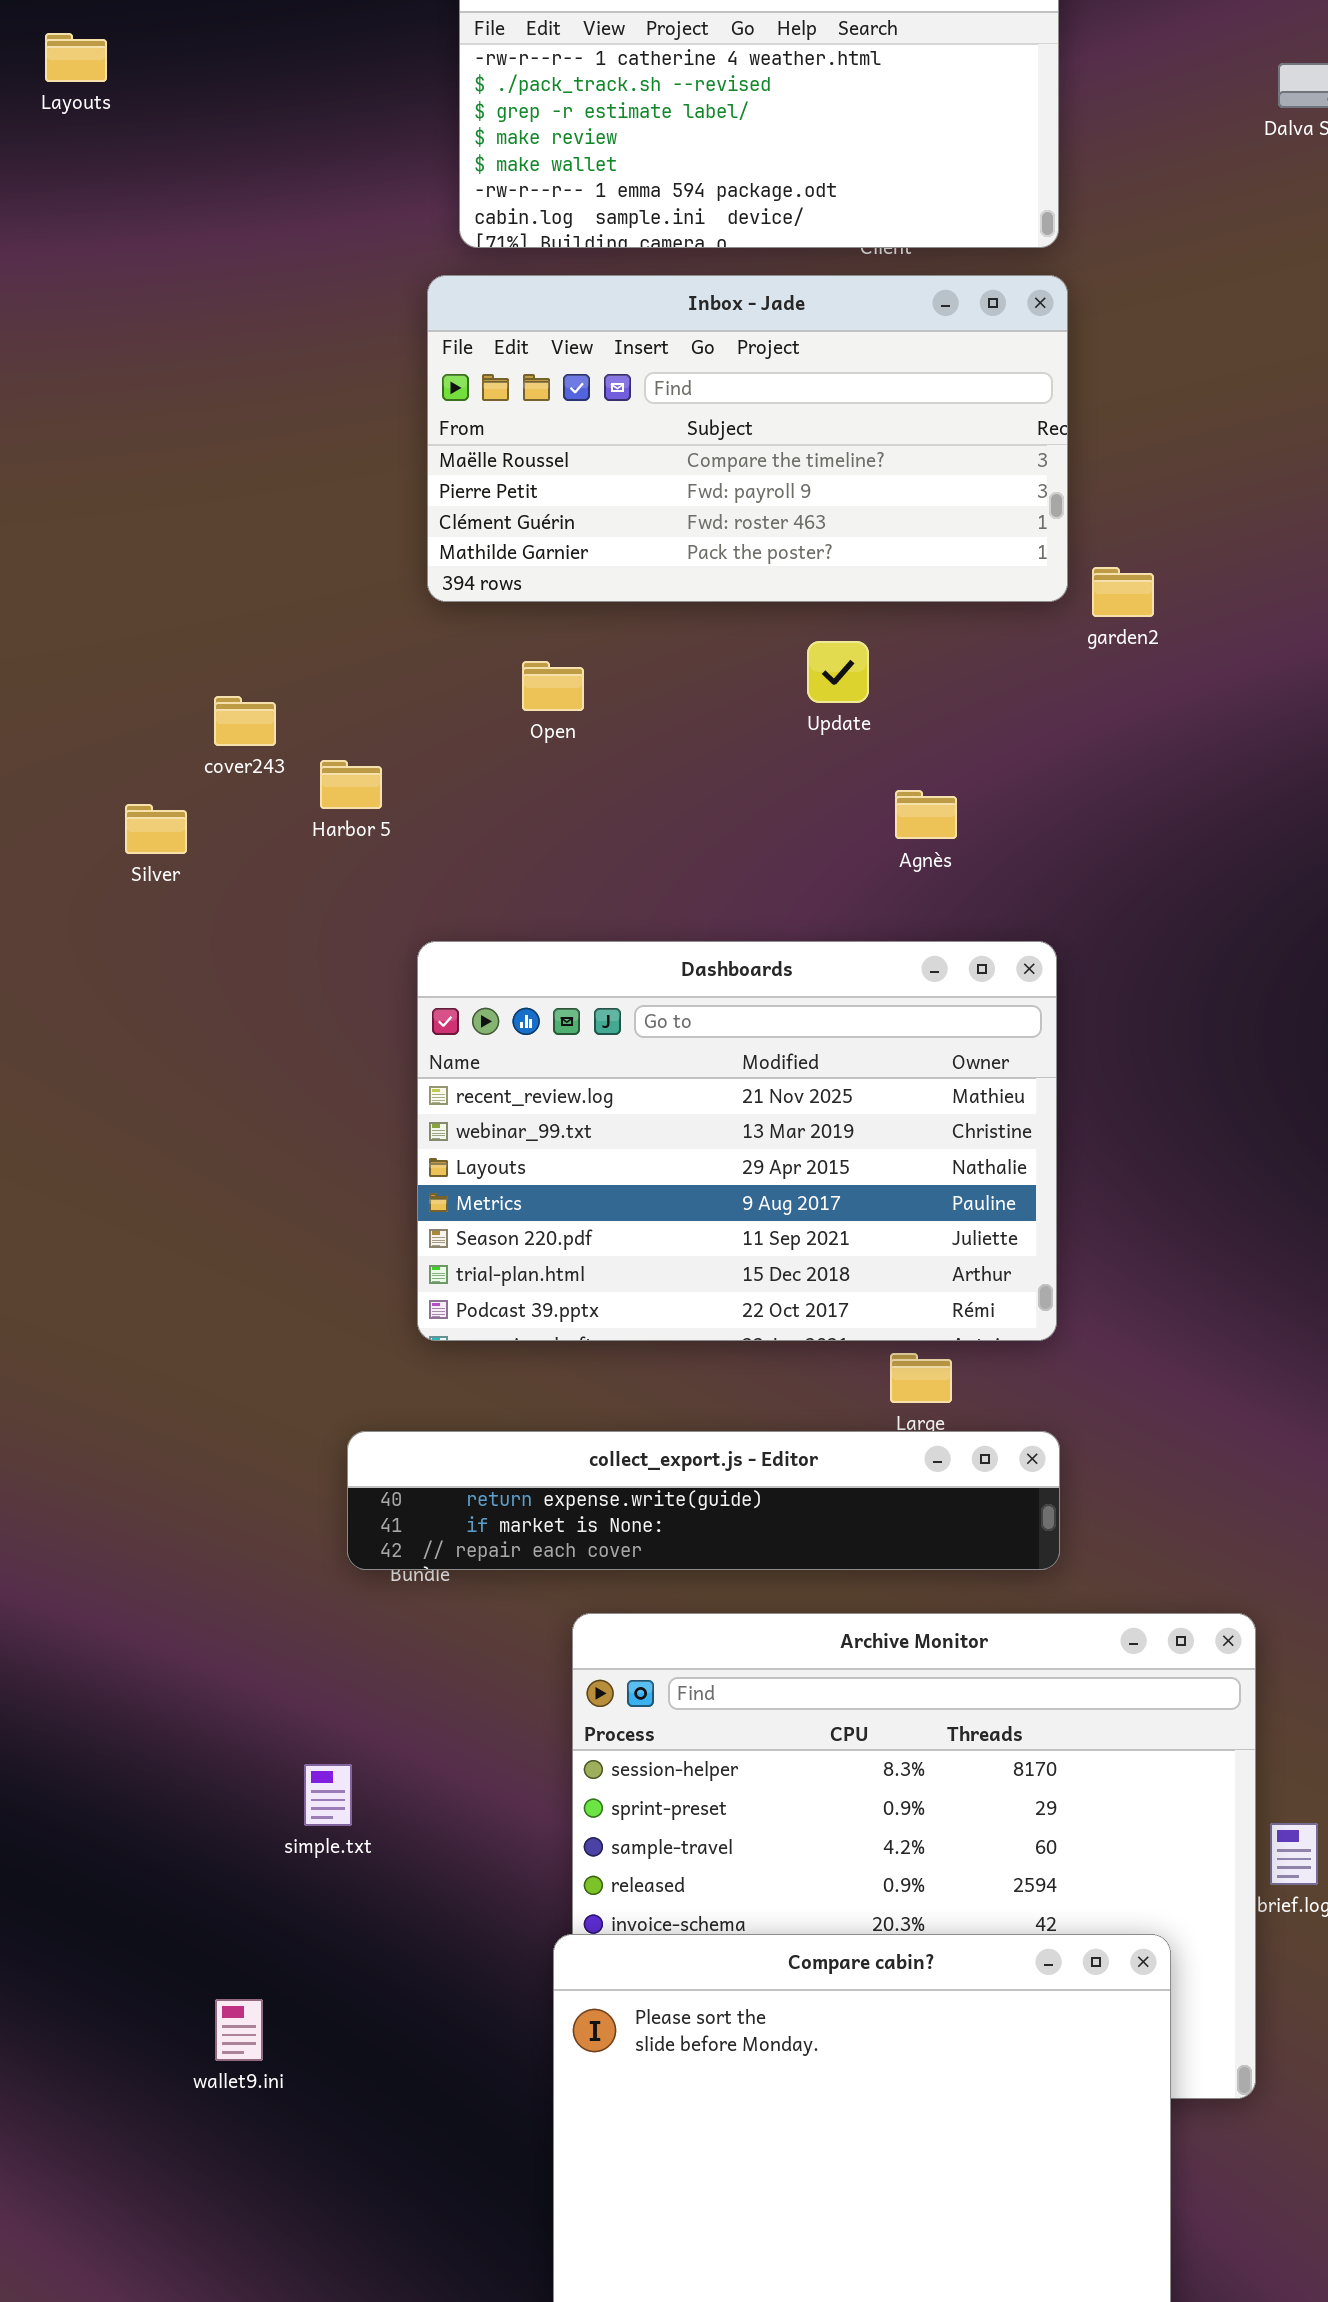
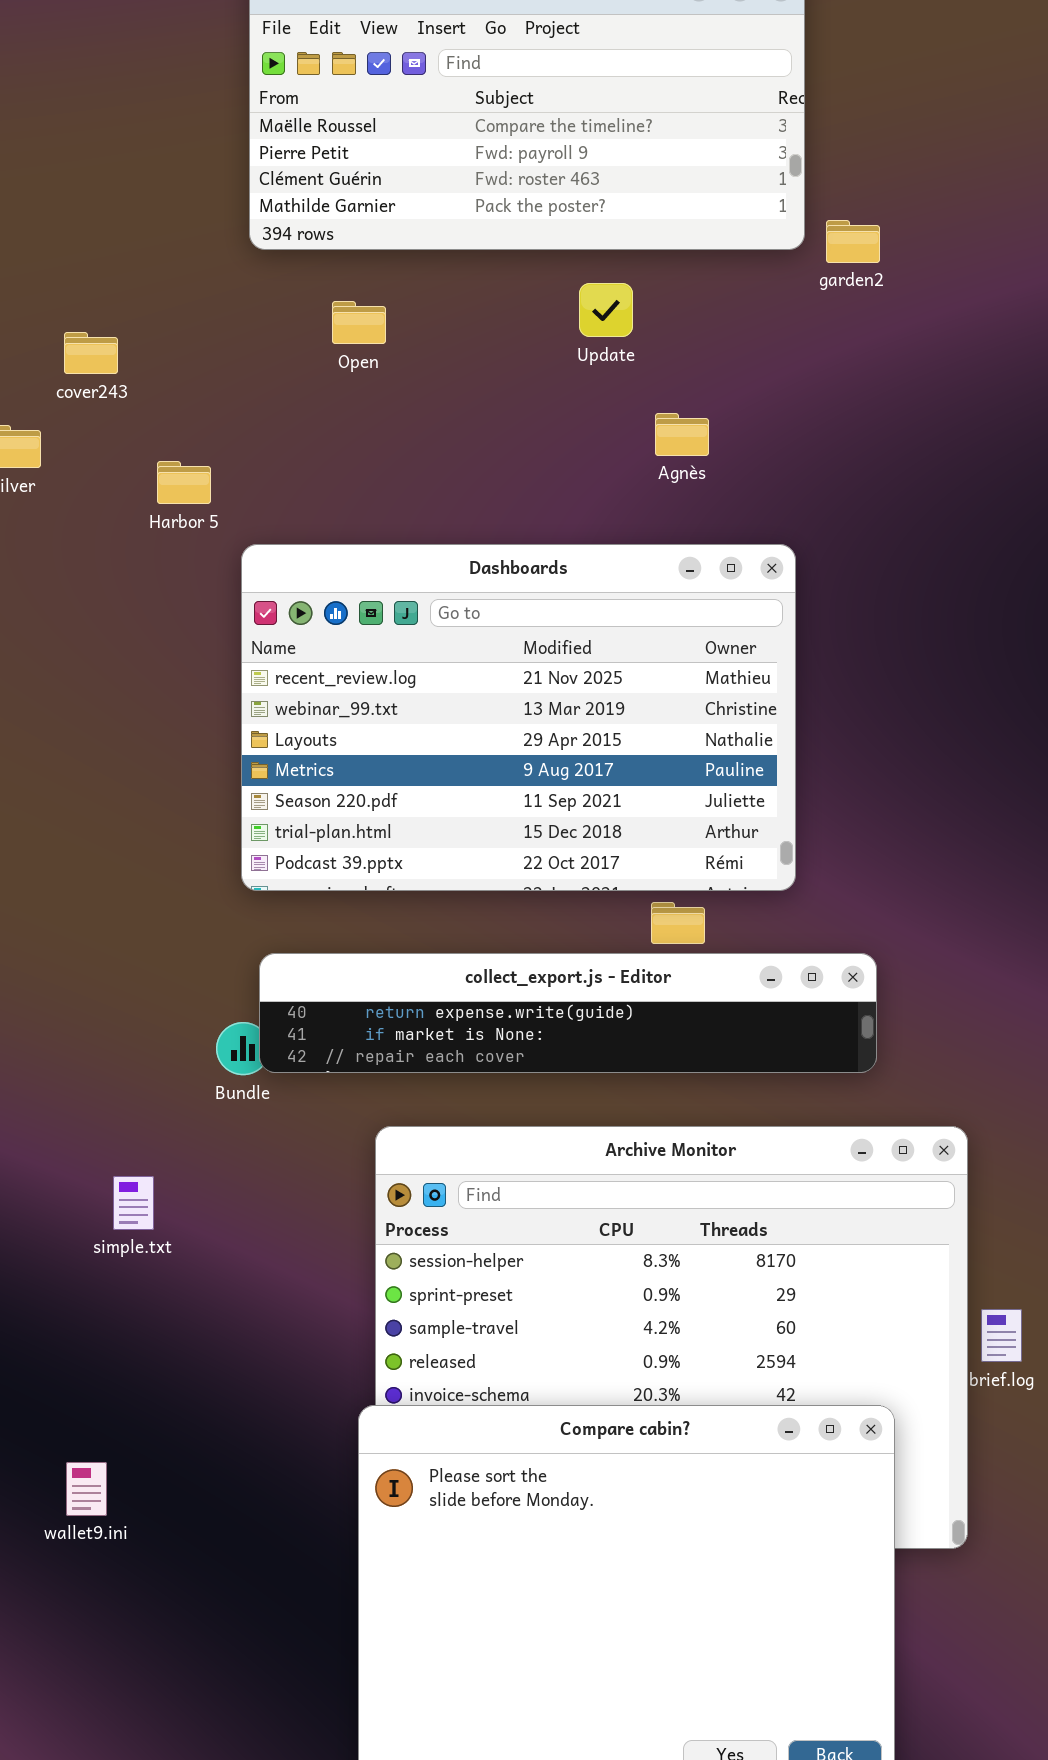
Harbor 5: [320,760,382,809] -> [157,461,211,504], moved
collect_export.js - Editor: [347,1431,1060,1570] -> [259,953,877,1073], moved
simple.txt: [304,1764,352,1826] -> [113,1176,154,1230], moved

